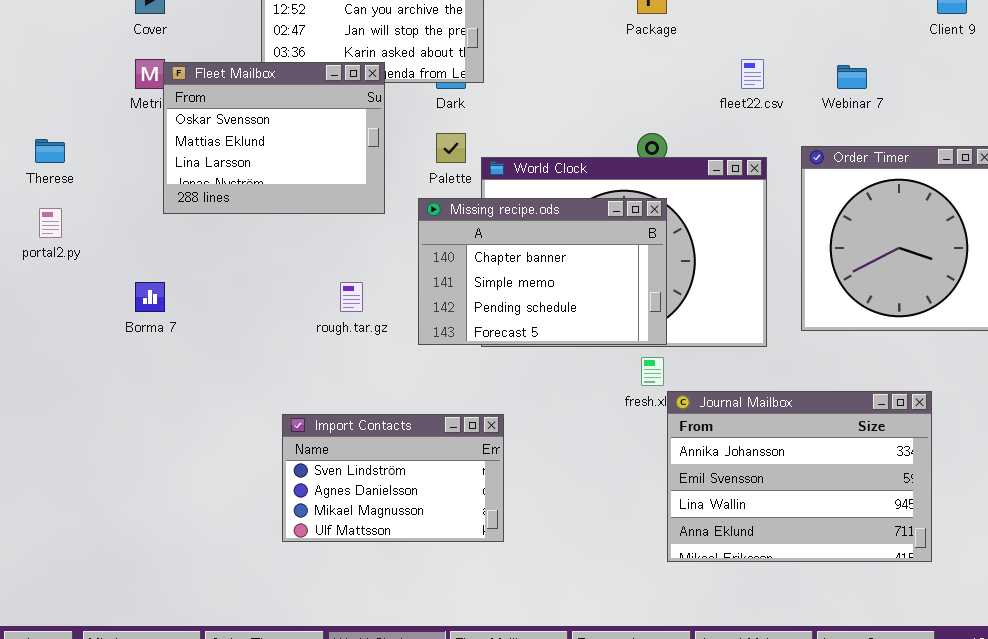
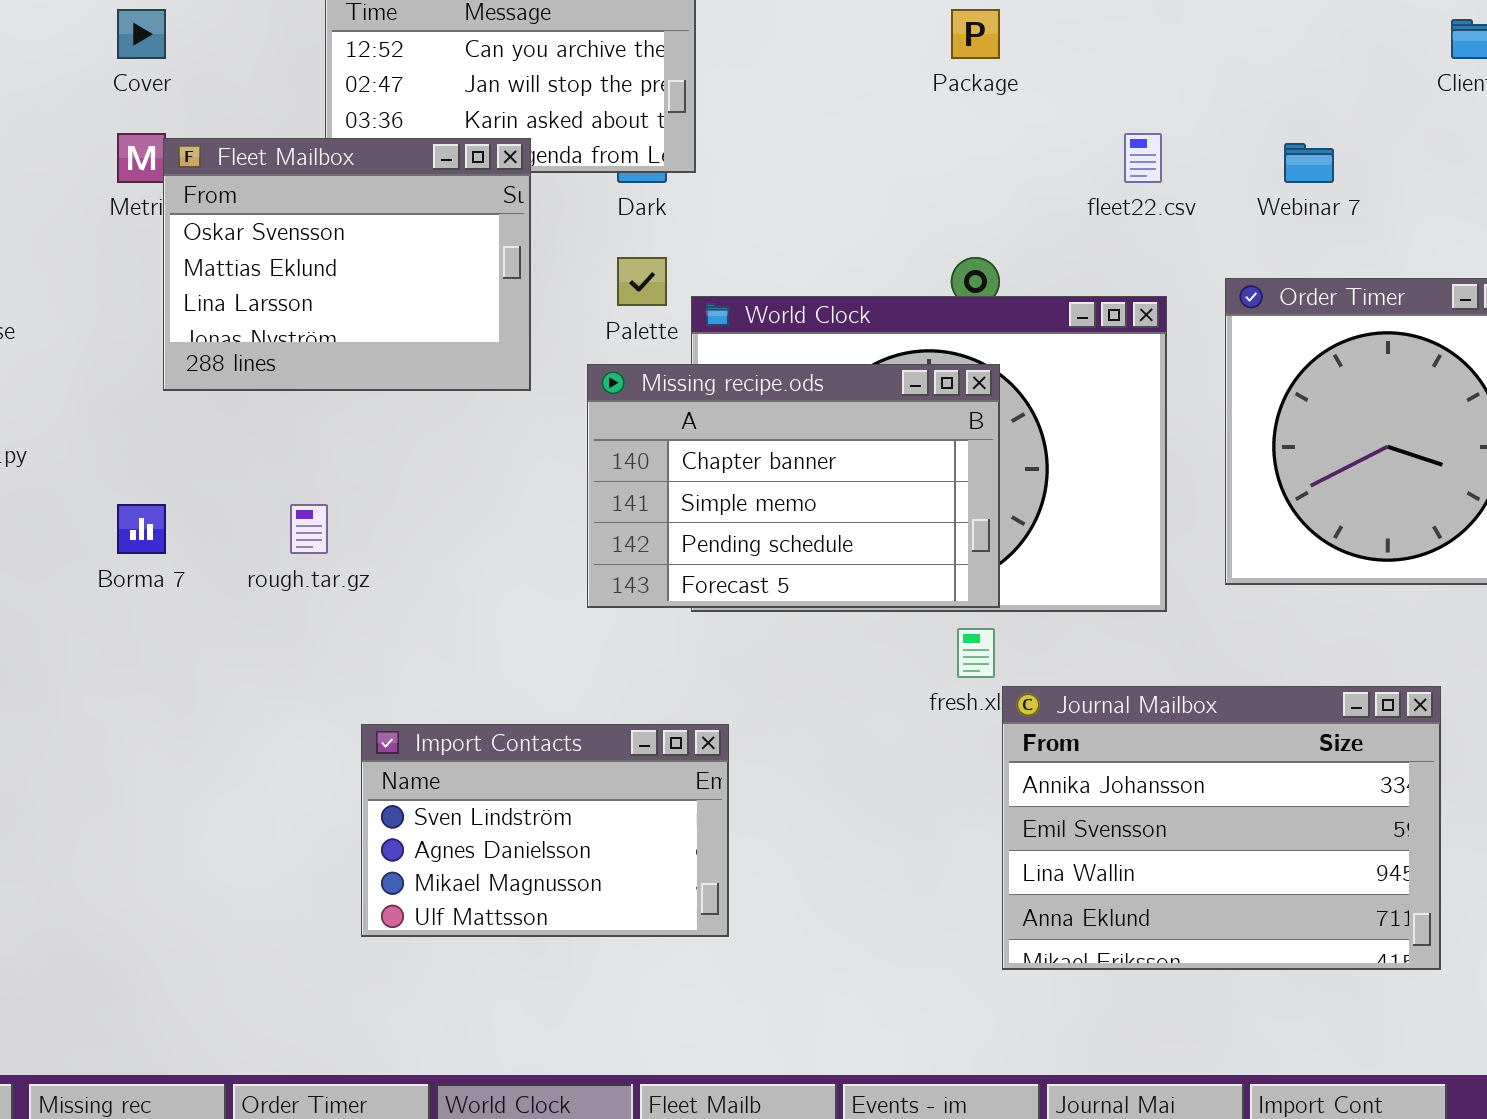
rough.tar.gz: [340,282,363,312] -> [290,504,328,554], moved

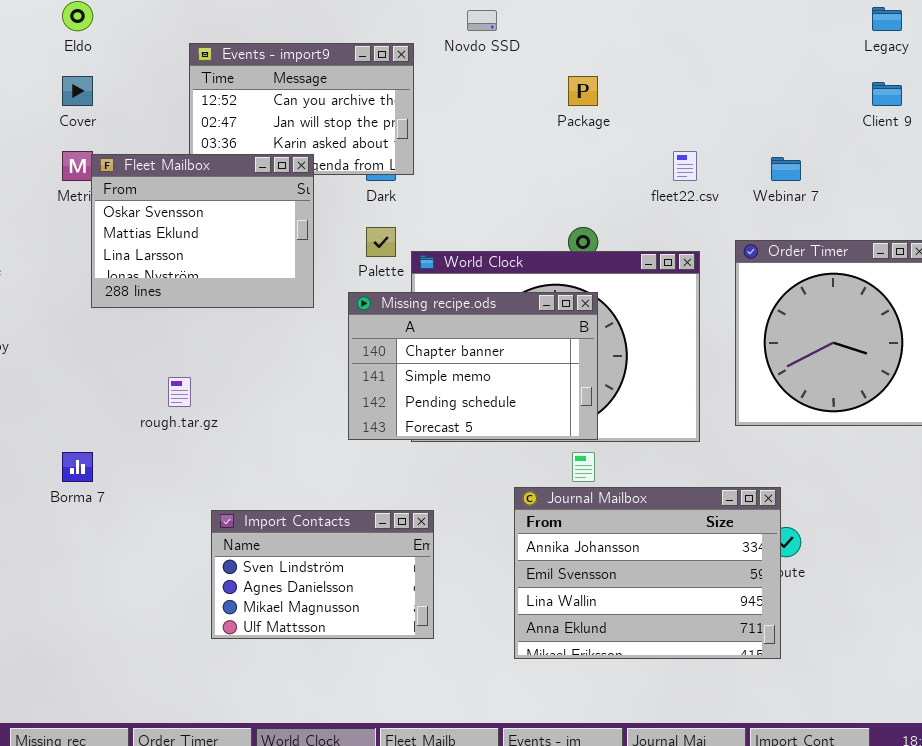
Borma 7: [117,504,166,554] -> [62,452,93,482], moved
Journal Mailbox: [1002,686,1441,970] -> [514,487,781,659], moved

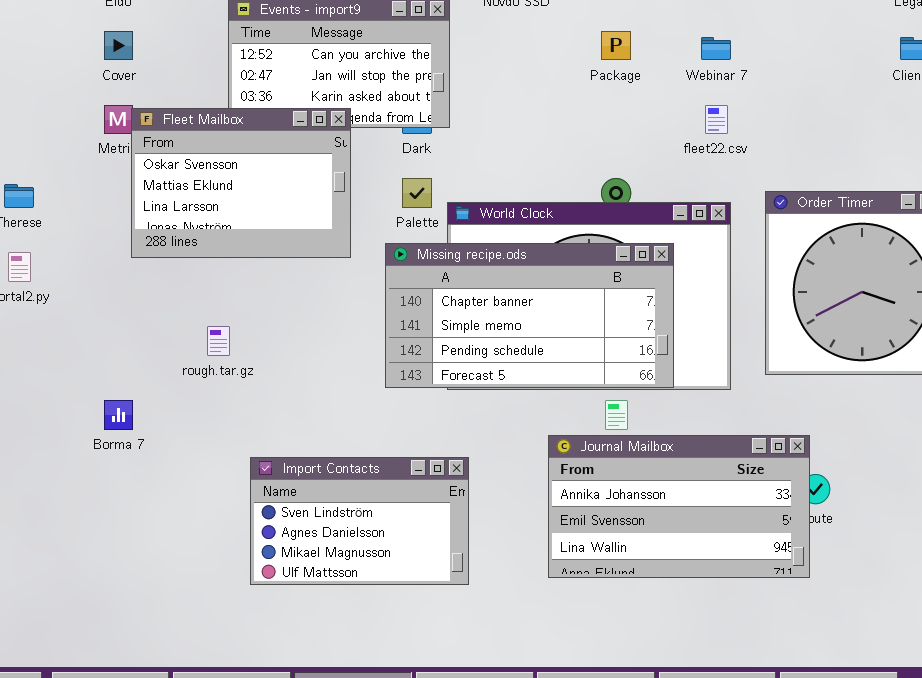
Webinar 7: [771,157,801,181] -> [701,37,731,60], moved
Missing recipe.ods: [348,292,598,440] -> [385,243,674,388], resized
Journal Mailbox: [514,487,781,659] -> [548,435,810,578], resized

